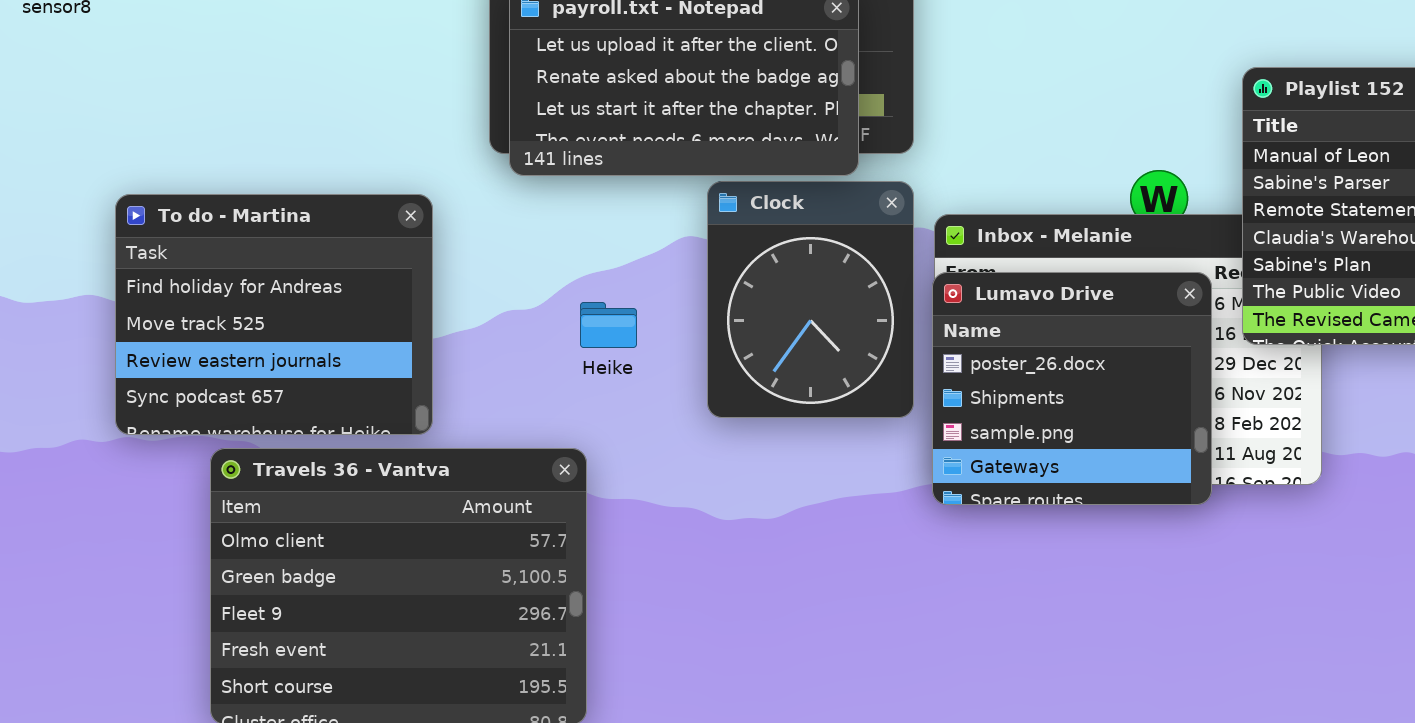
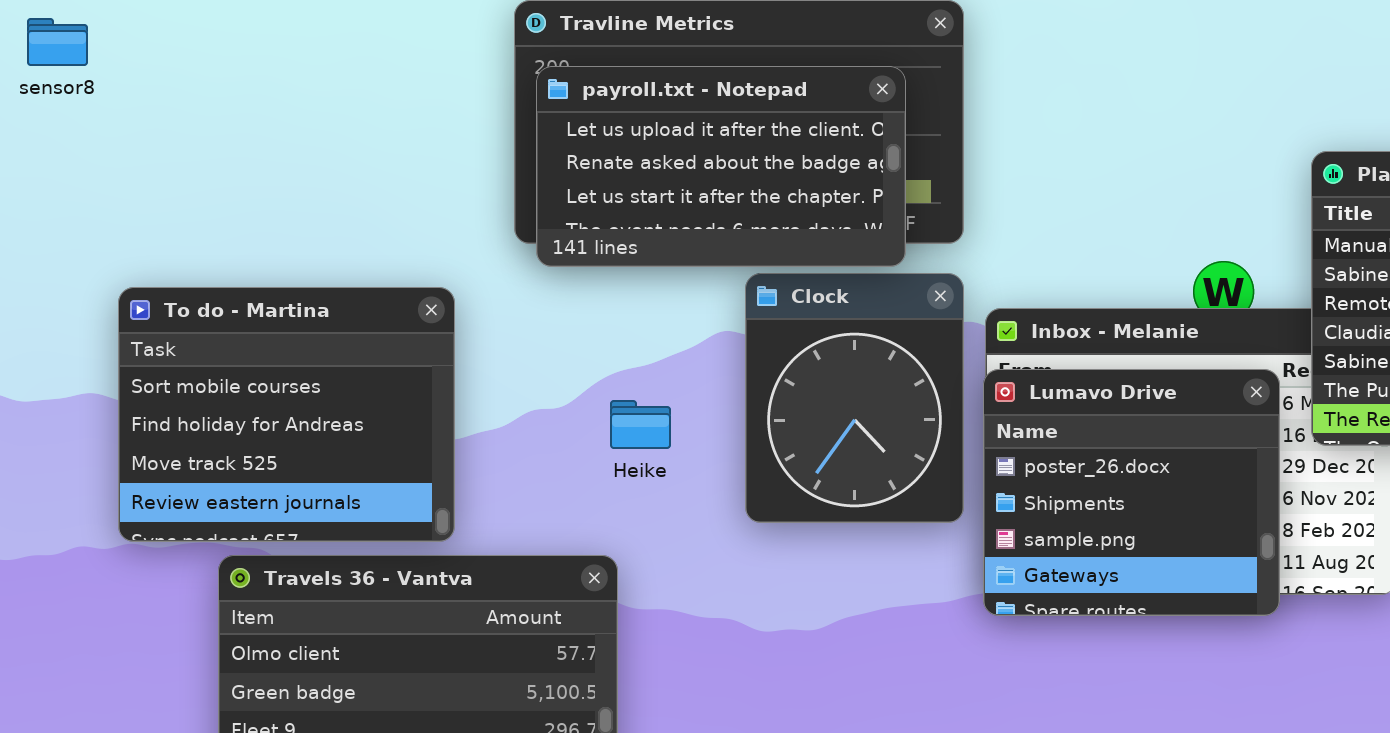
To do - Martina: [115,194,433,435] -> [118,287,455,542], scrolled up 1 row

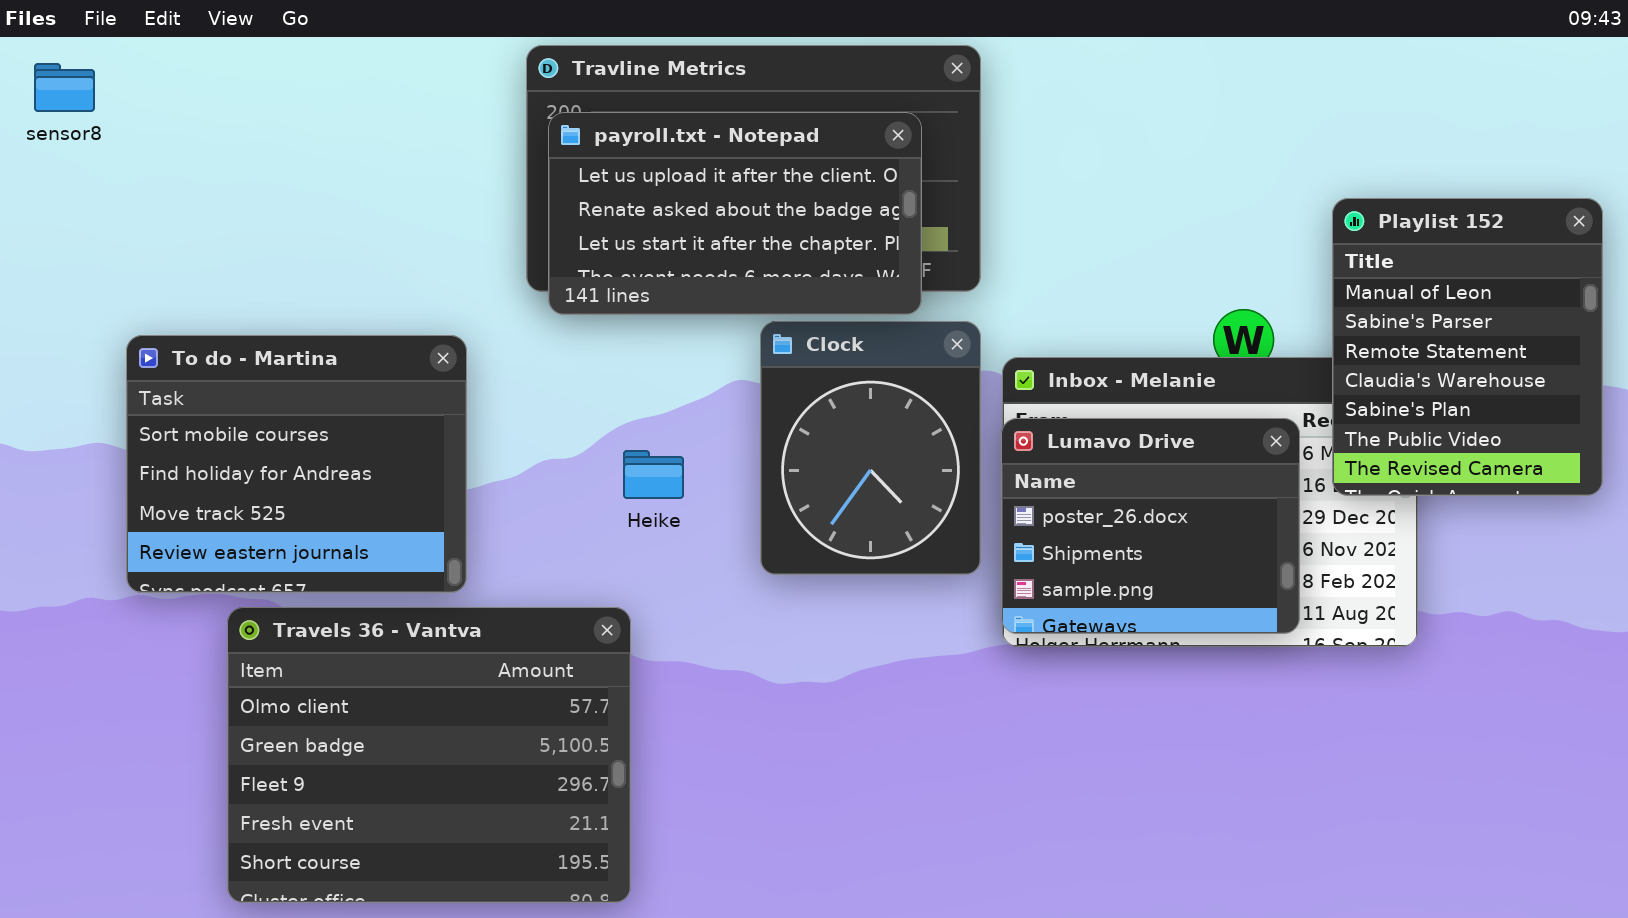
Lumavo Drive: [983,369,1280,616] -> [1001,418,1300,634], resized

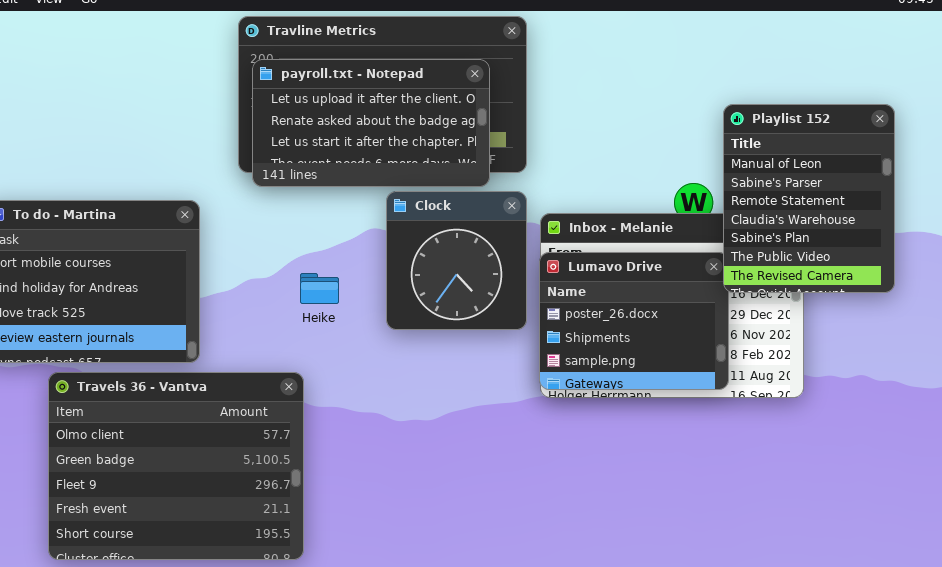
Playlist 152: [1332,198,1603,496] -> [723,104,895,293], moved
Clock: [760,321,981,575] -> [386,191,527,330], resized

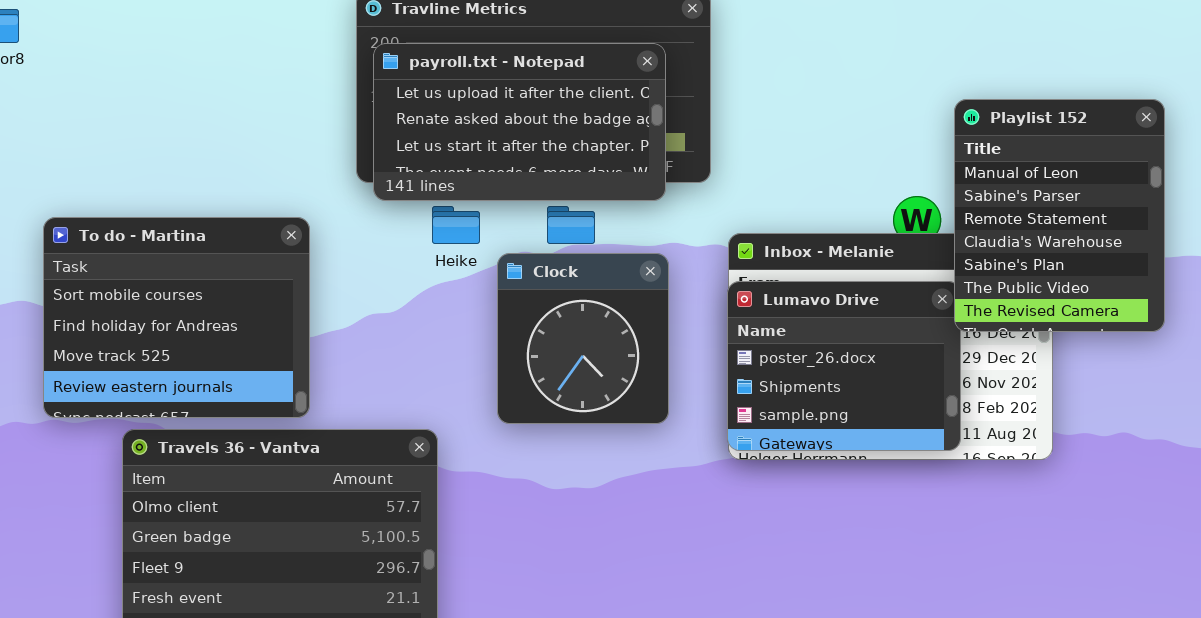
Clock: [386,191,527,330] -> [497,253,669,424], moved
Heike: [300,273,339,304] -> [432,206,480,244], moved

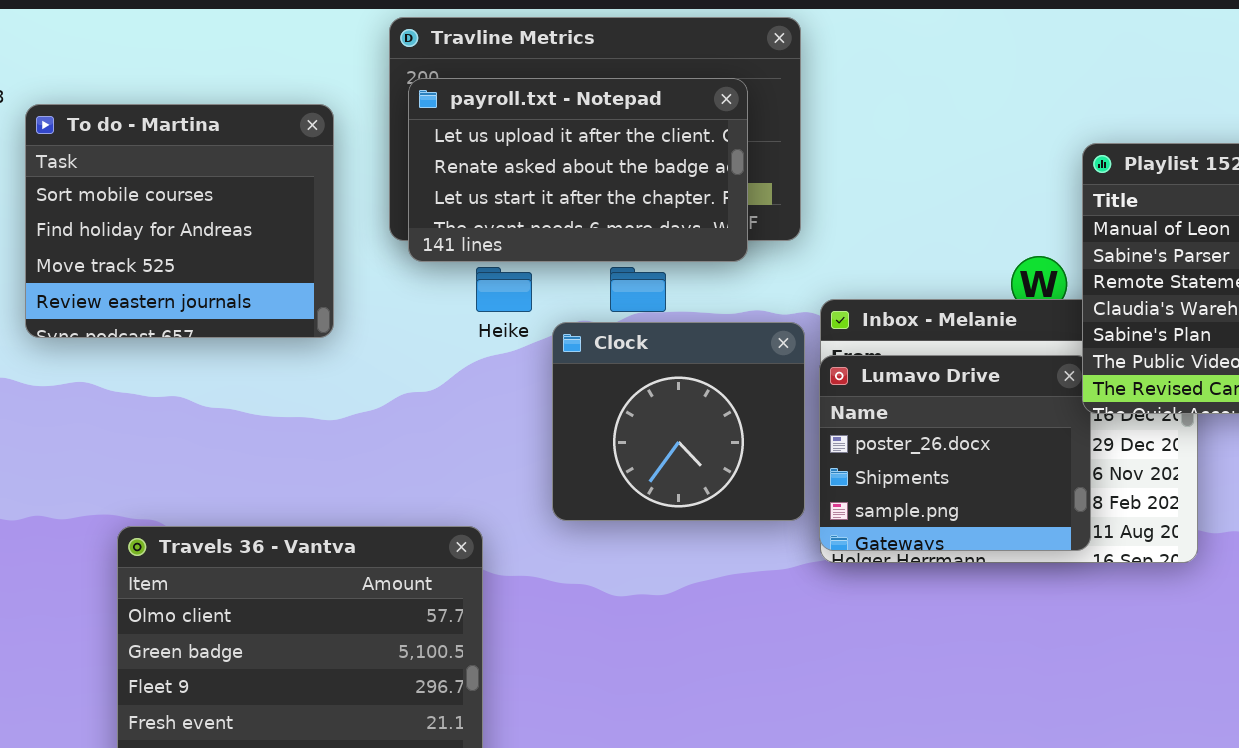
To do - Martina: [43,217,310,418] -> [25,104,334,338], moved
Clock: [497,253,669,424] -> [552,322,805,521], resized

